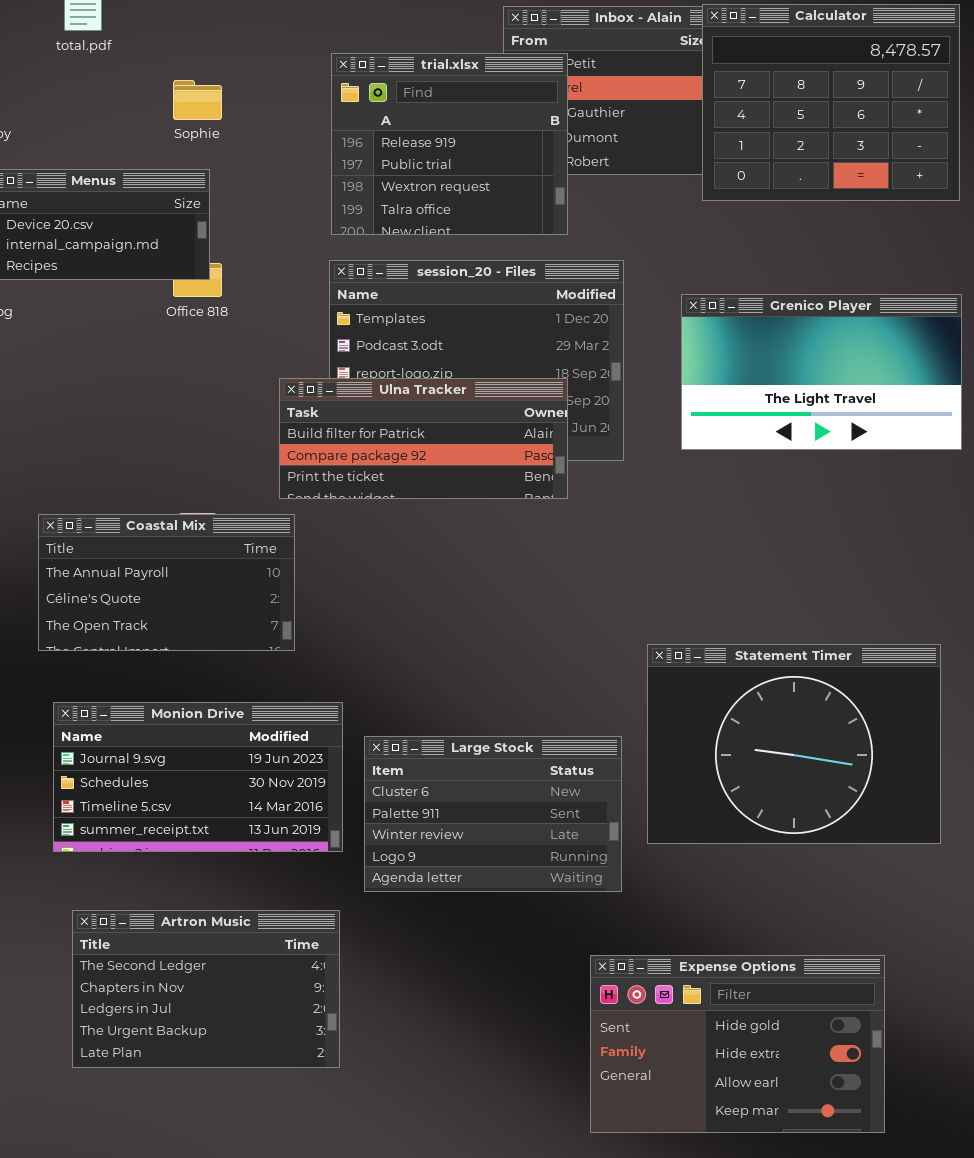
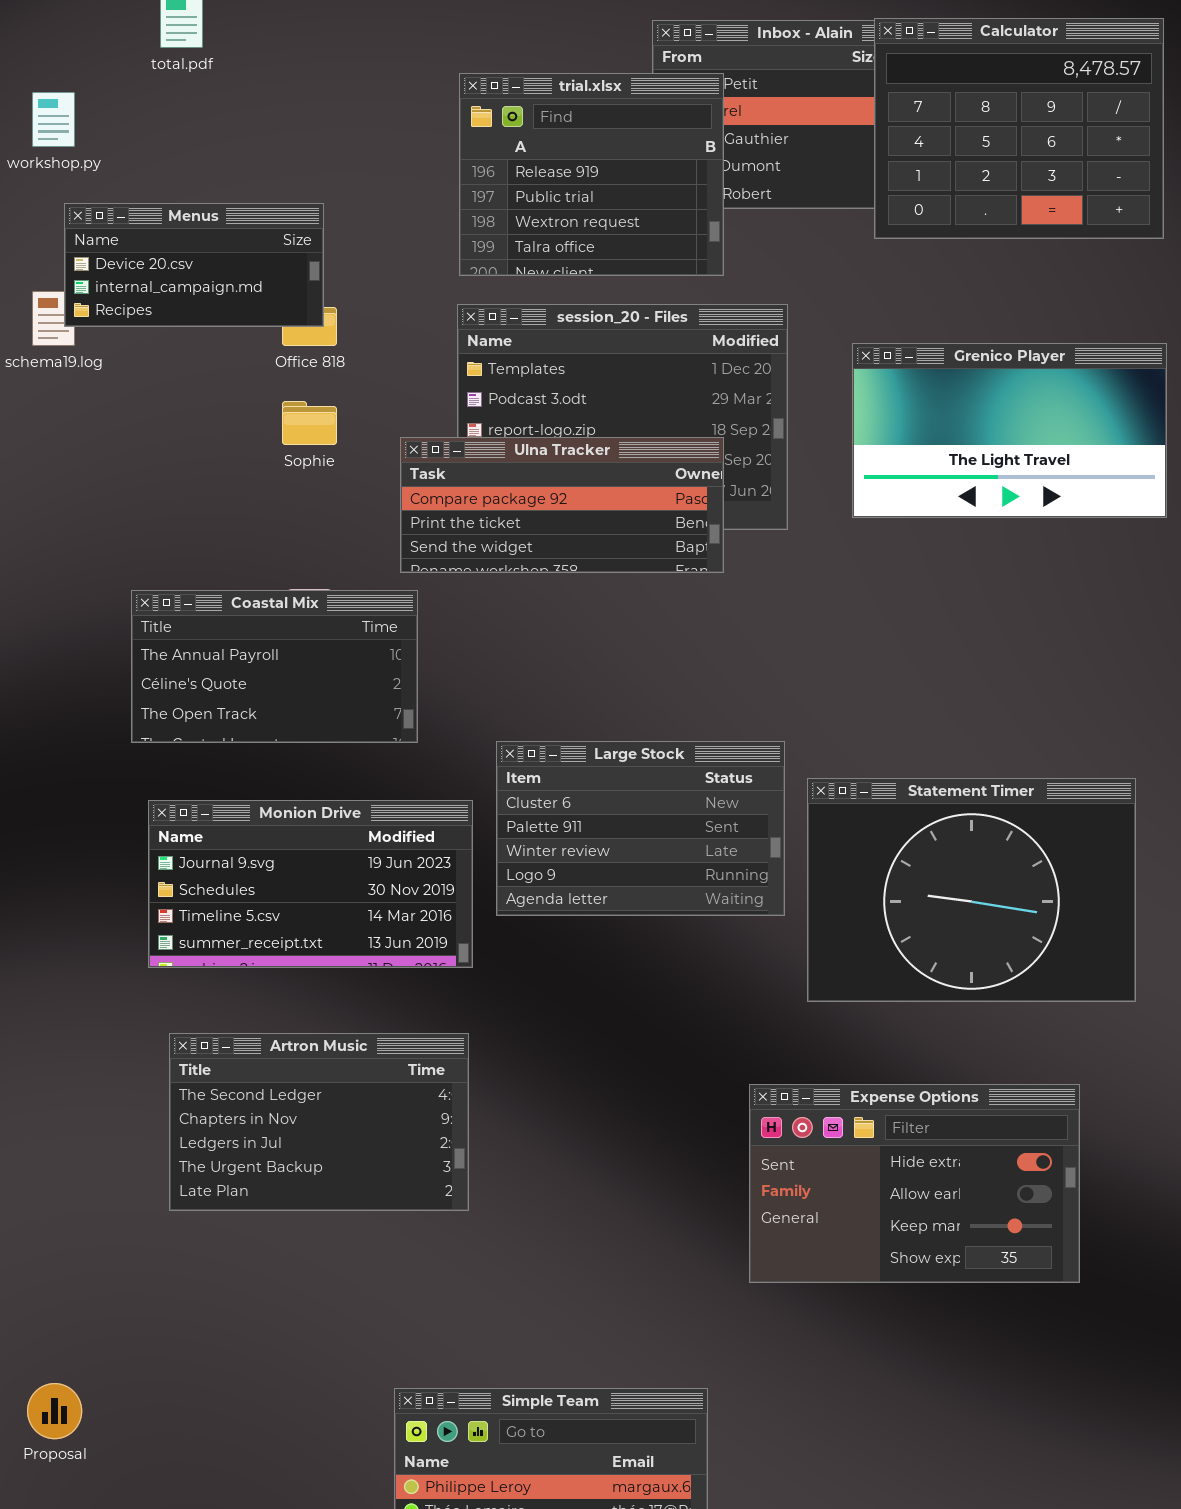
Sophie: [173,80,222,120] -> [282,401,337,445], moved
Ulna Tracker: [279,378,568,499] -> [400,437,724,573], scrolled down 1 row
Statement Timer: [647,644,941,844] -> [807,778,1136,1002], moved
Large Stock: [364,736,622,892] -> [496,741,785,916], moved
Expense Options: [590,955,885,1133] -> [749,1084,1080,1283], scrolled down 1 row

